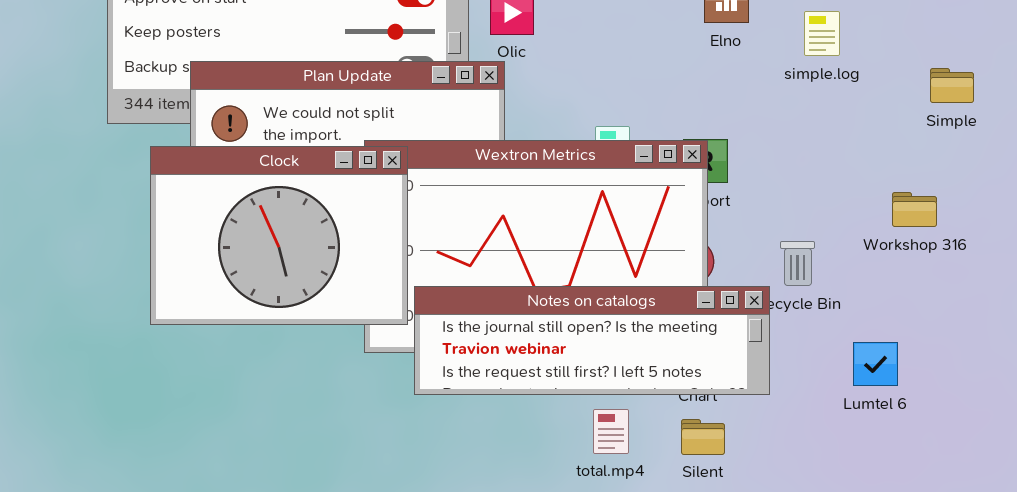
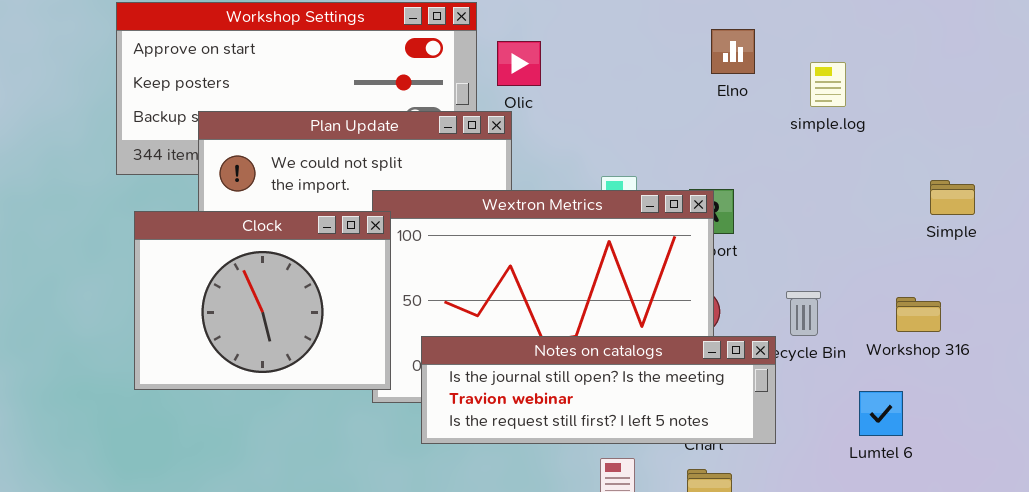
Simple: [930,68,974,103] -> [930,180,975,215], moved
Clock: [150,146,408,325] -> [134,211,391,390], moved
Workshop 316: [892,192,937,227] -> [896,297,941,332], moved

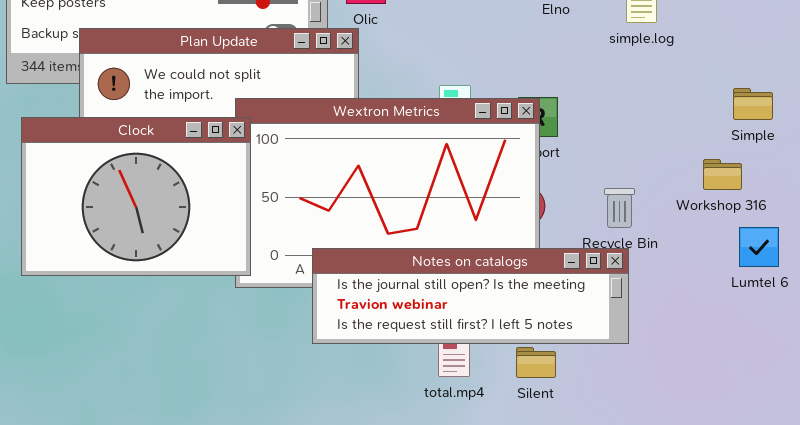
Workshop 316: [896,297,941,332] -> [703,159,742,190], moved
Notes on catalogs: [421,336,776,444] -> [312,248,629,344], moved
Lumtel 6: [859,391,903,436] -> [739,227,779,267], moved

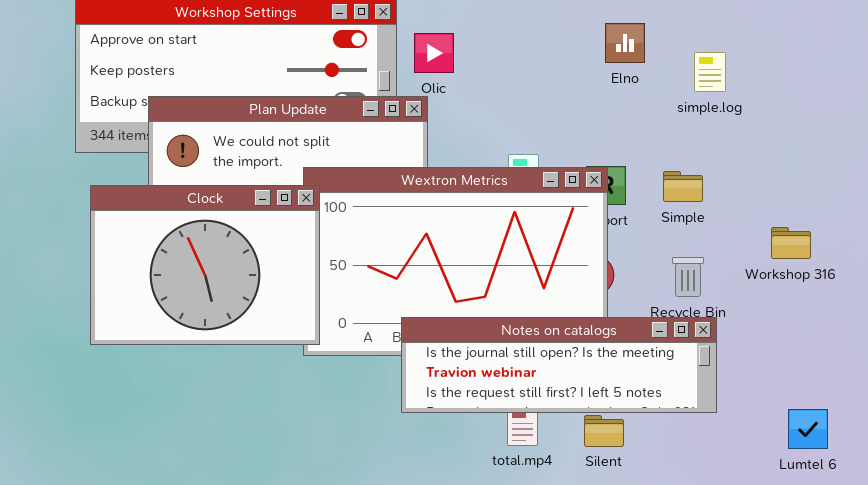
Simple: [733,88,773,120] -> [663,171,703,202], moved
Lumtel 6: [739,227,779,267] -> [788,409,828,449], moved
Notes on catalogs: [312,248,629,344] -> [401,317,717,413], moved

